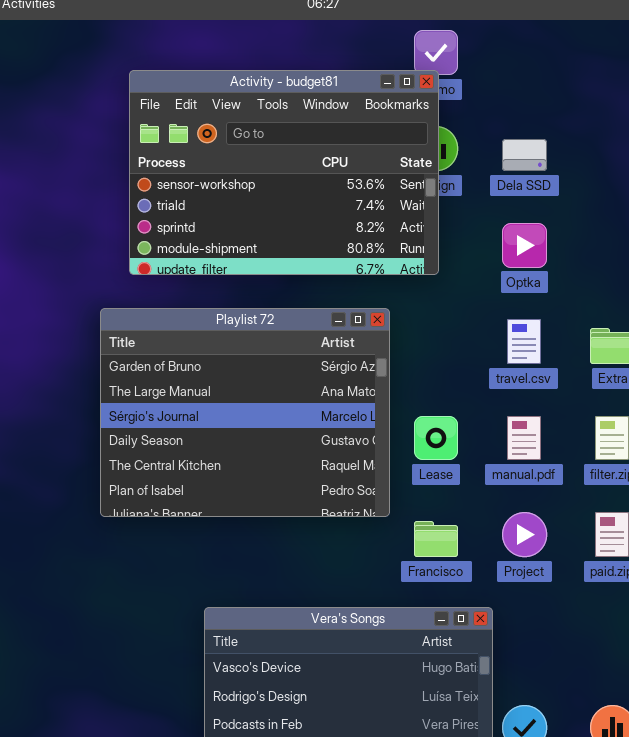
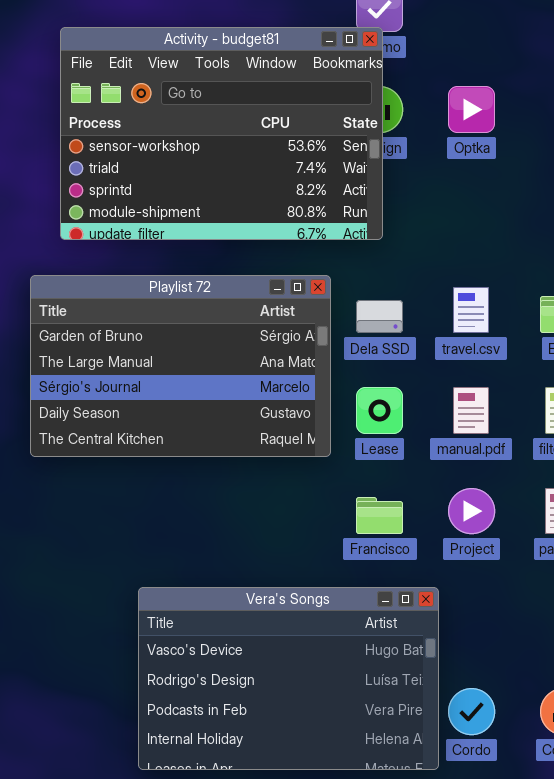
Dela SSD: [502,139,547,171] -> [356,300,403,333], moved
Optka: [502,223,547,268] -> [448,86,495,133], moved
Playlist 72: [100,308,390,517] -> [30,275,331,457], resized

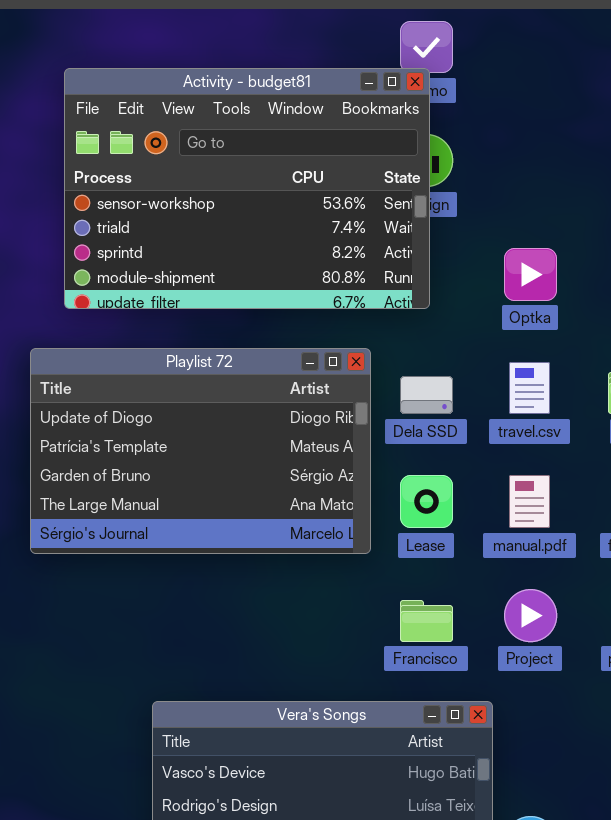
Optka: [448,86,495,133] -> [504,248,557,301], moved
Playlist 72: [30,275,331,457] -> [30,348,371,554], scrolled up 2 rows

